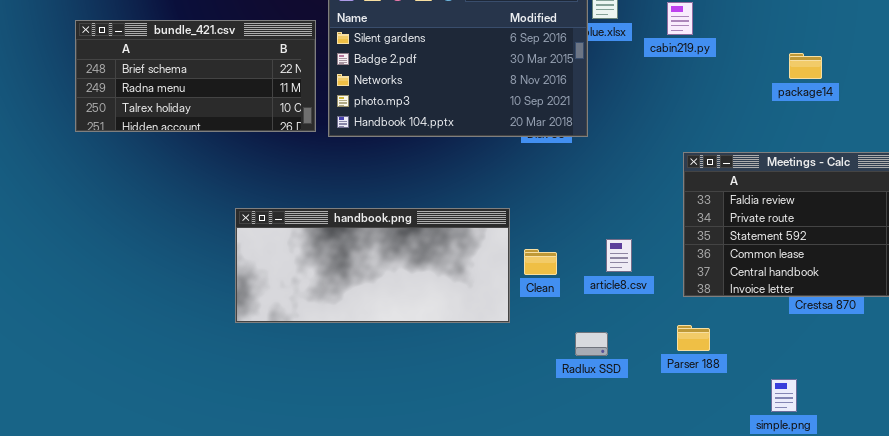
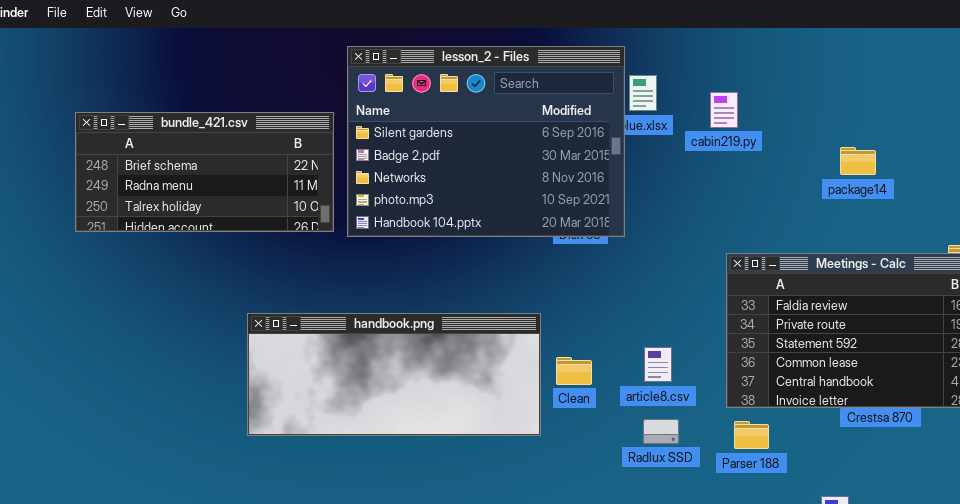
Parser 188: [677,325,710,351] -> [734,421,769,449], moved
Radlux SSD: [575,332,608,356] -> [643,419,679,444], moved

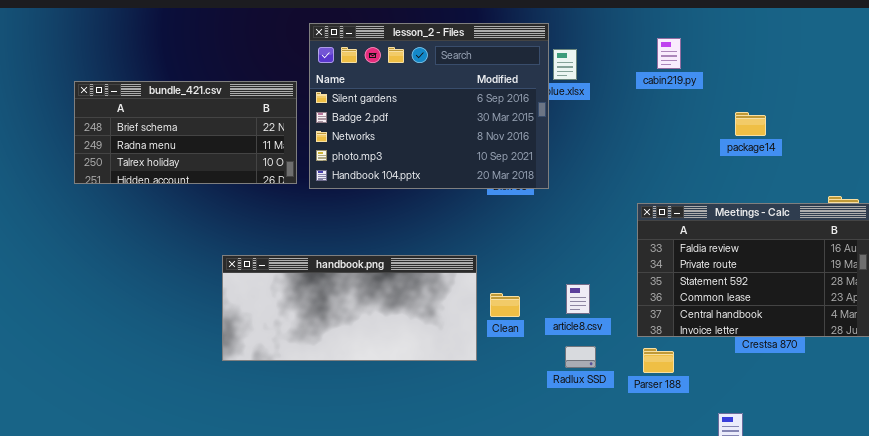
cabin219.py: [710,92,738,128] -> [657,38,681,69], moved

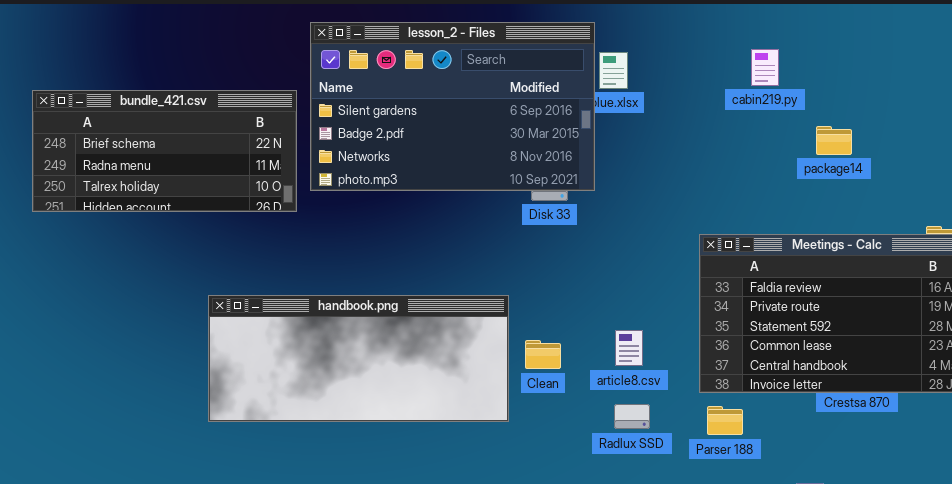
lesson_2 - Files: [309,23,549,189] -> [310,22,595,191], resized
cabin219.py: [657,38,681,69] -> [751,49,779,86], moved

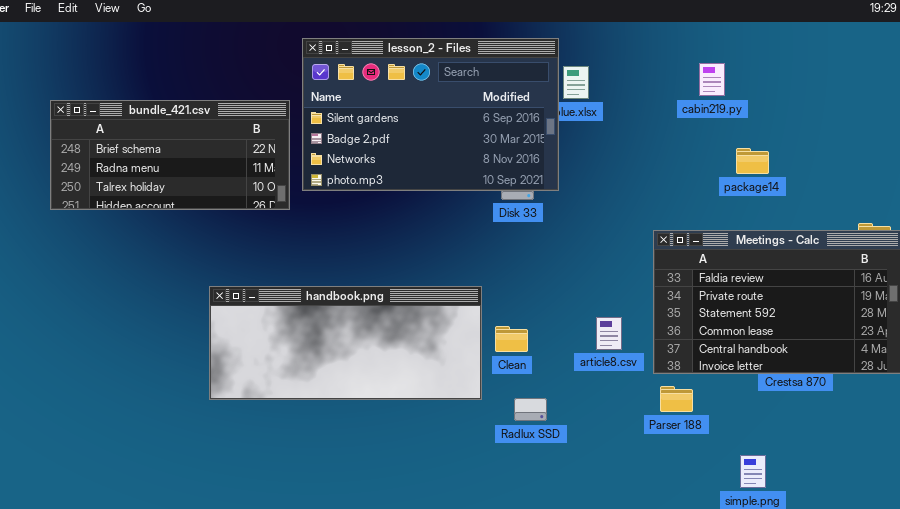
package14: [816,126,852,155] -> [736,148,769,174], moved
article8.csv: [615,330,643,366] -> [596,317,622,350], moved
Radlux SSD: [614,404,650,429] -> [514,398,547,421], moved

